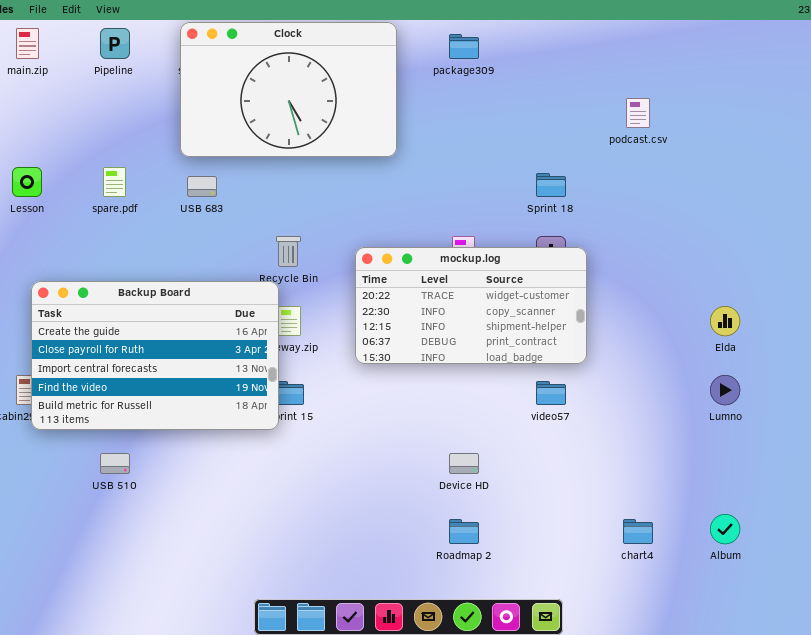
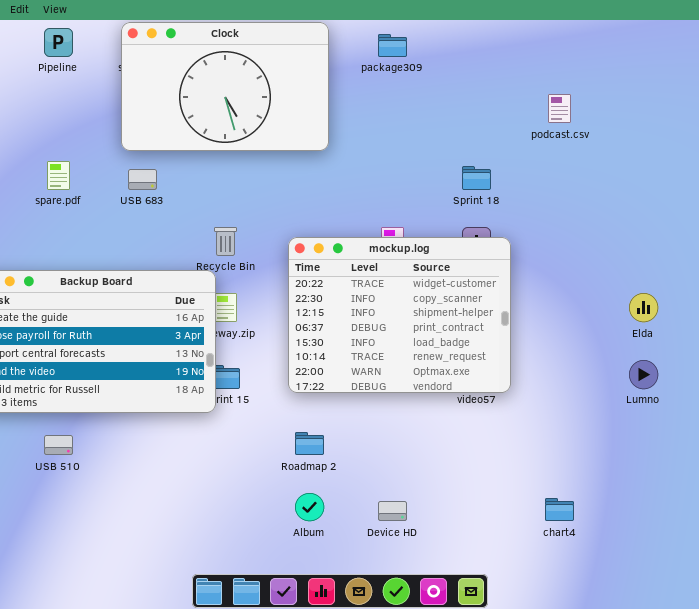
mockup.log: [355,247,587,364] -> [288,237,511,393], resized
Device HD: [449,453,479,474] -> [378,501,407,521], moved
Album: [710,514,740,544] -> [295,493,324,521], moved
Roadmap 2: [449,519,479,544] -> [295,432,324,455], moved

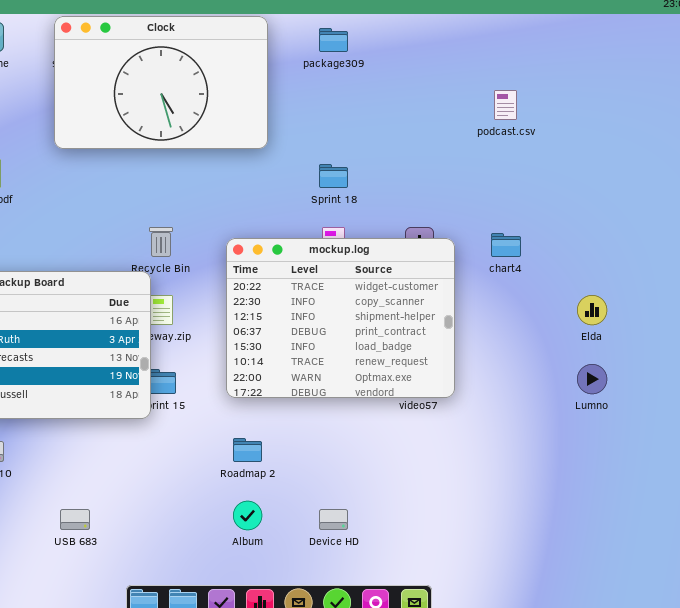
Sprint 18: [462,166,491,190] -> [319,164,348,188], moved
USB 683: [128,169,157,190] -> [60,509,90,530], moved
chart4: [545,498,574,521] -> [491,233,521,257], moved

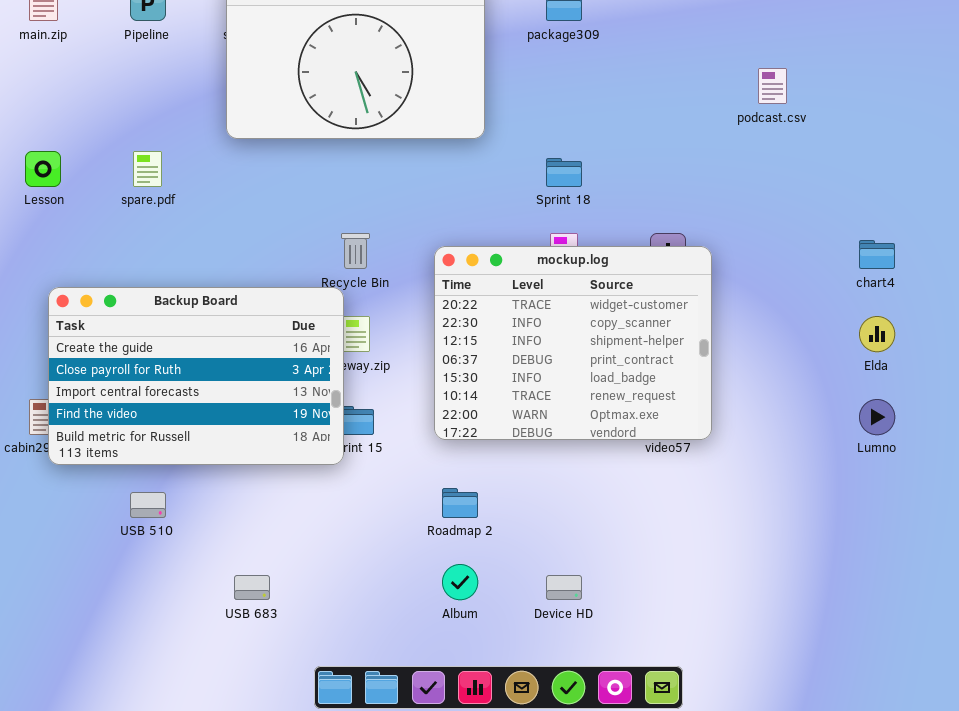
chart4: [491,233,521,257] -> [859,240,895,269], moved

